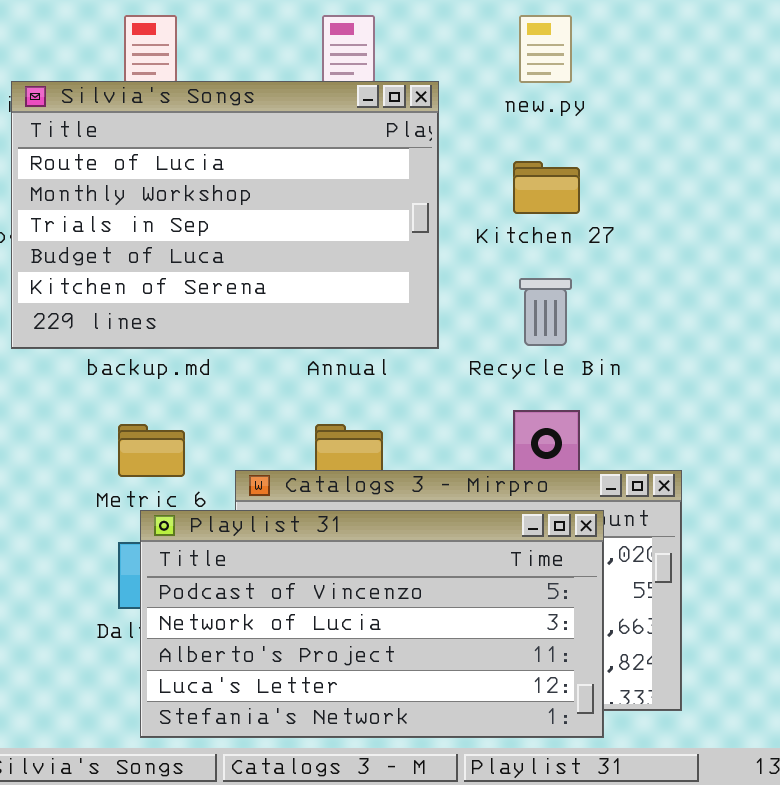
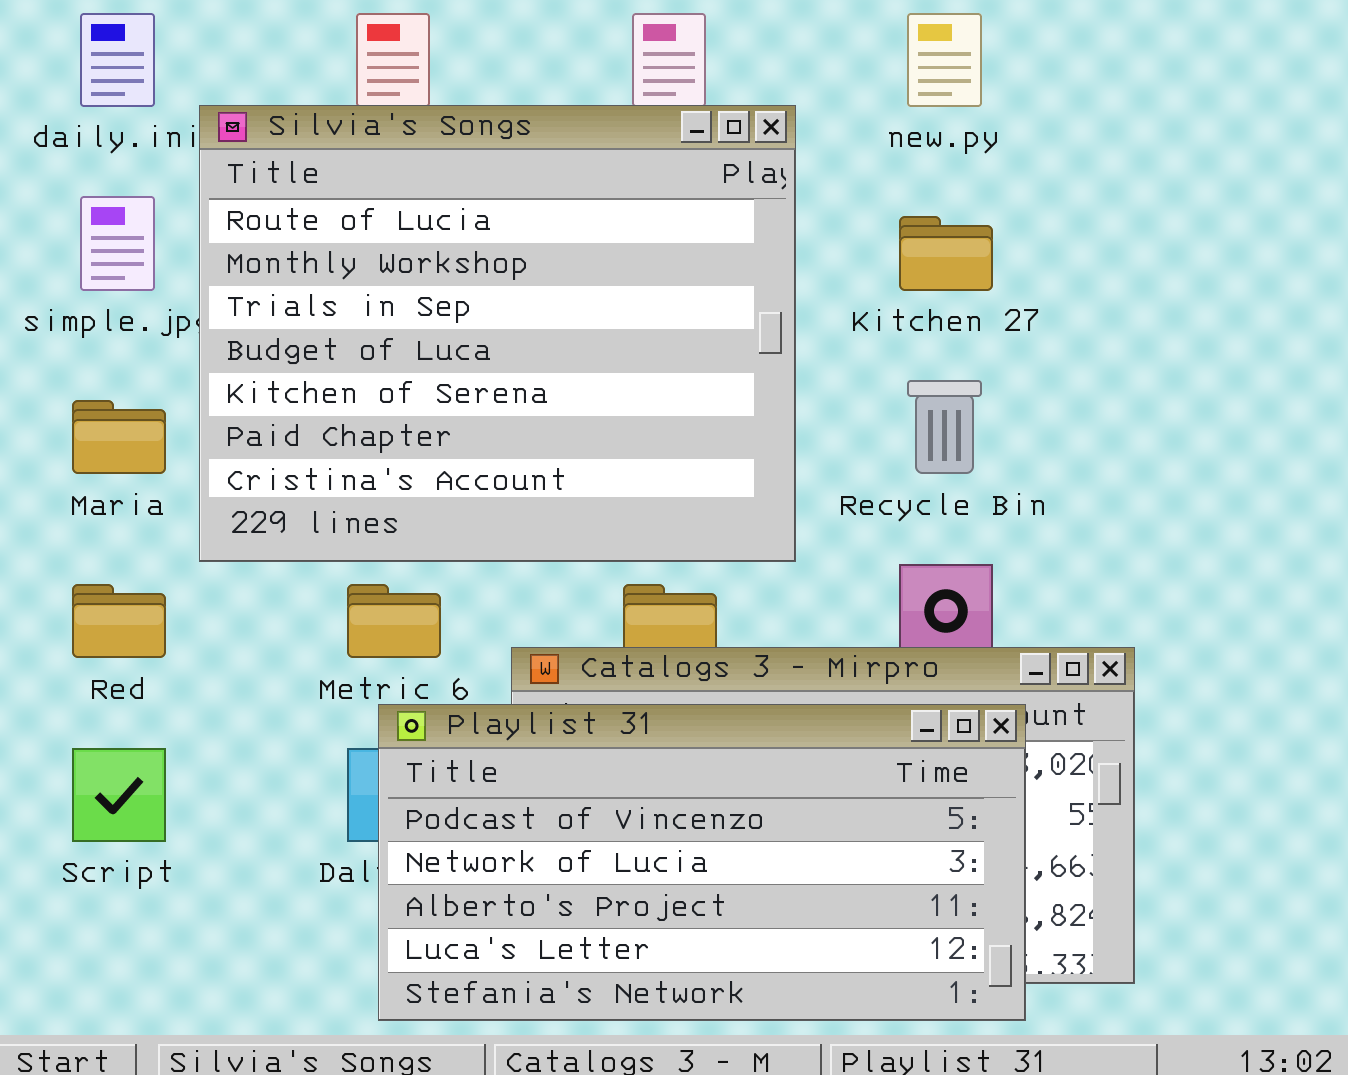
Silvia's Songs: [11,81,439,349] -> [199,105,796,562], resized

